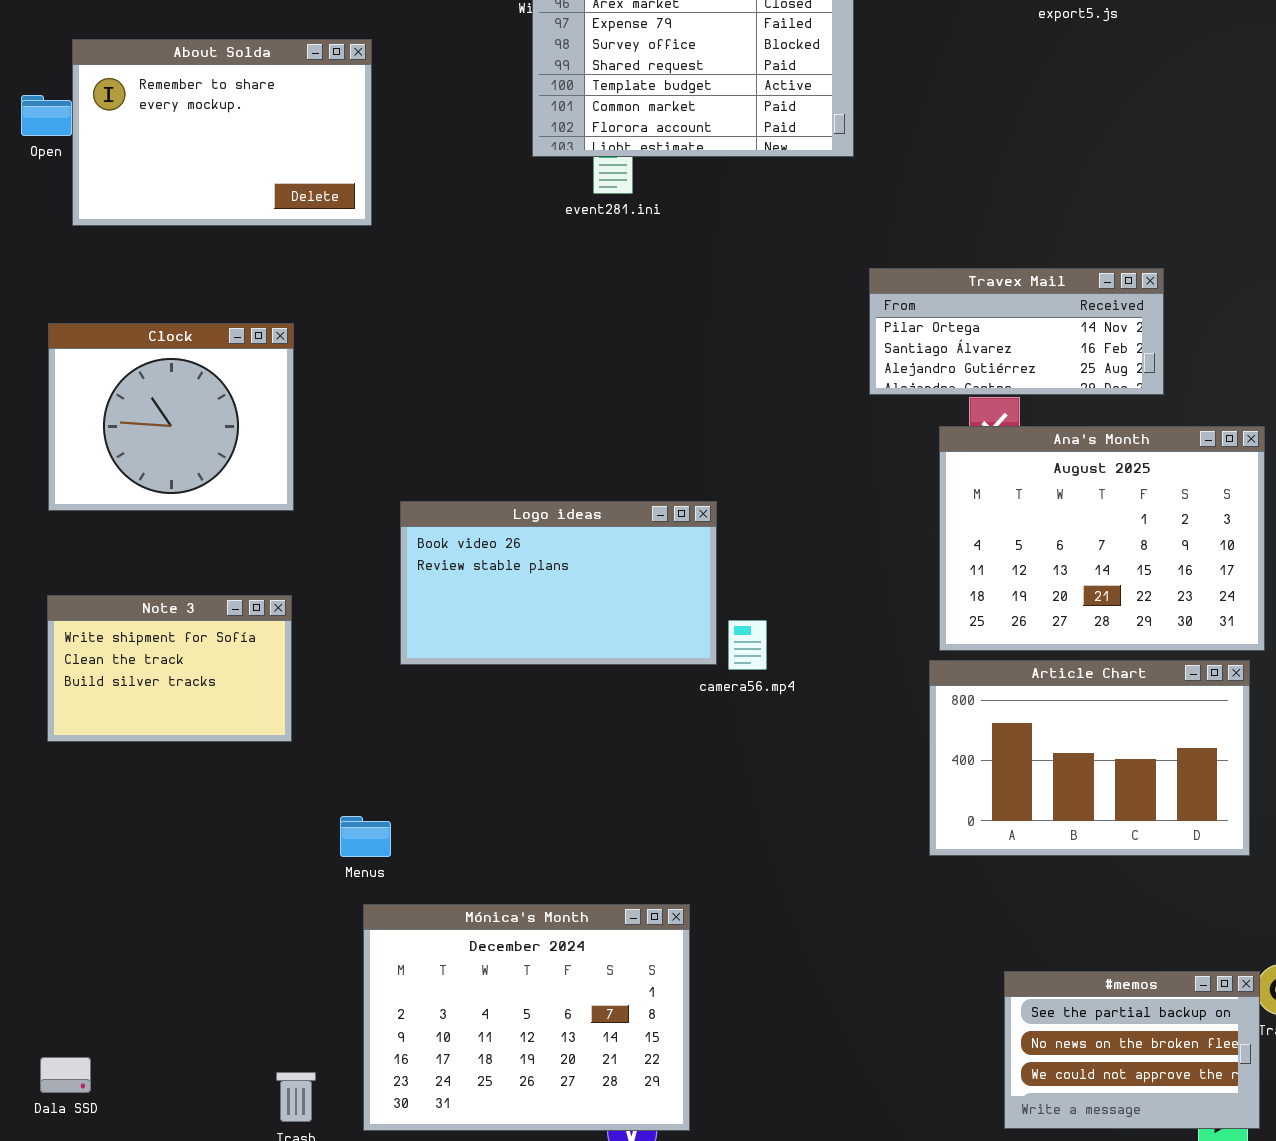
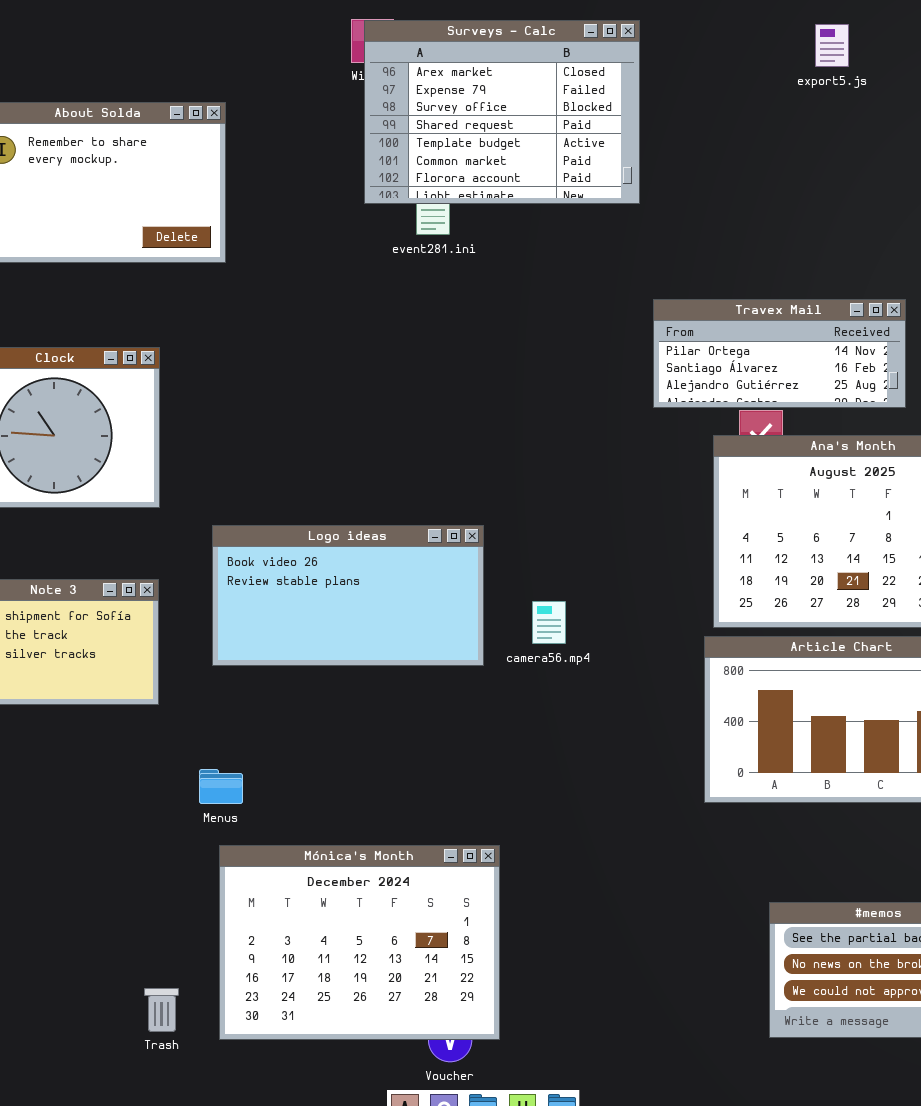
Logo ideas: [400,501,717,665] -> [212,525,484,666], moved

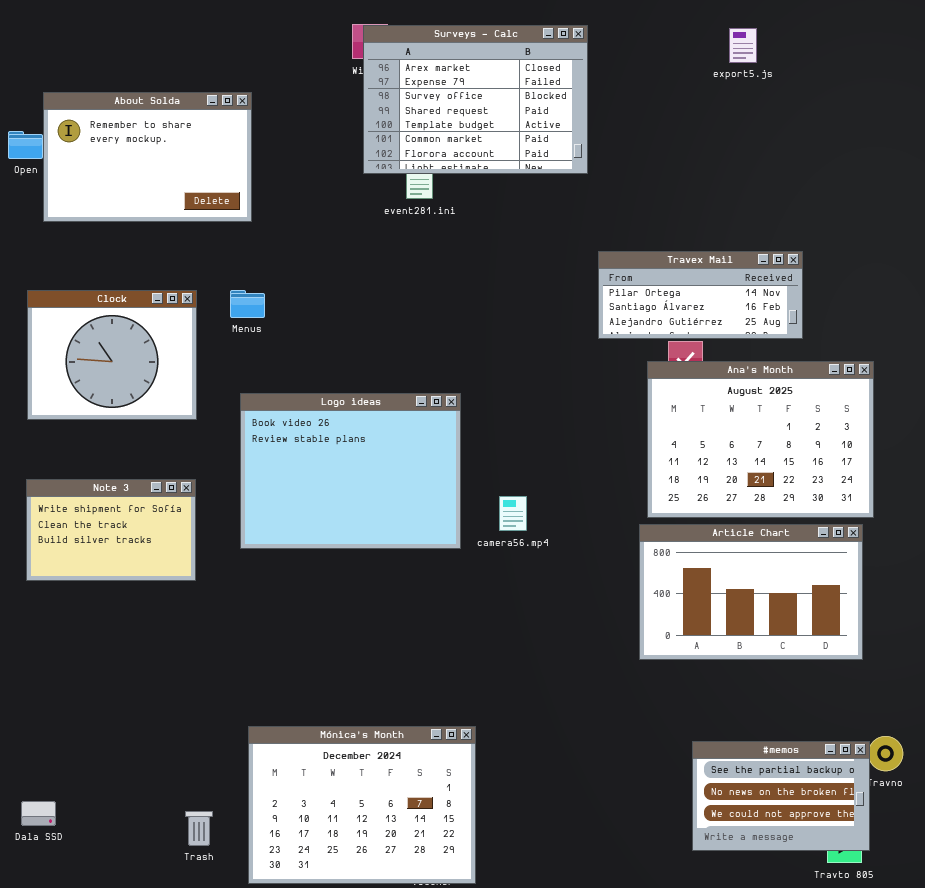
Logo ideas: [212,525,484,666] -> [240,393,461,549], resized
Menus: [199,769,243,804] -> [230,290,265,318], moved
Mónica's Month: [219,845,500,1040] -> [248,726,476,884], moved

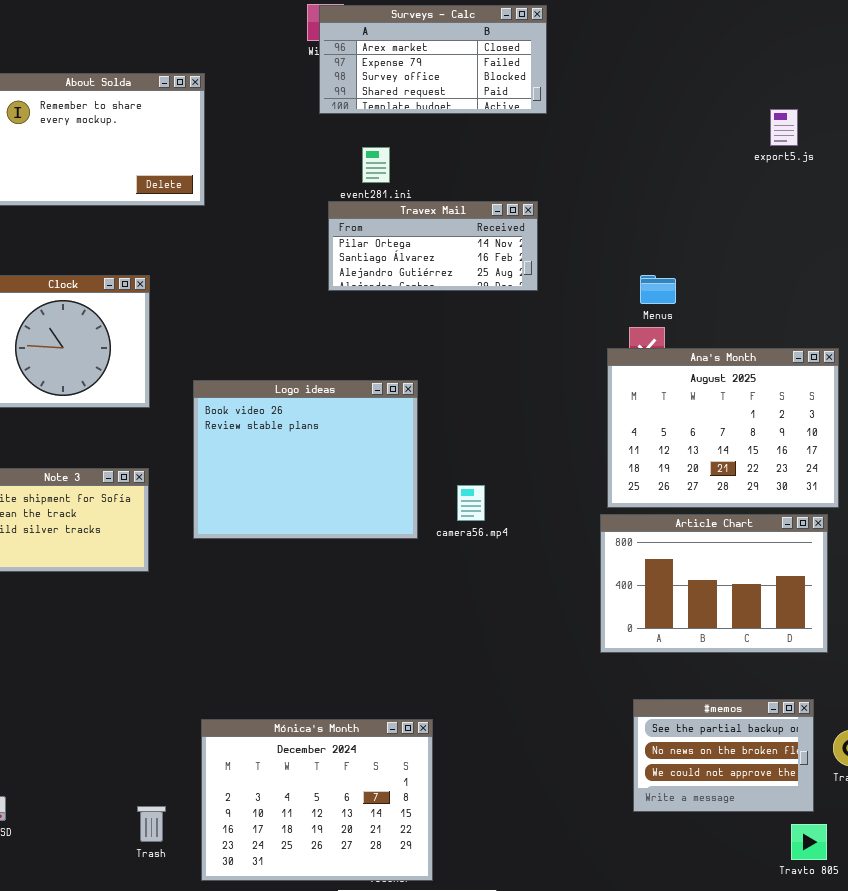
Surveys - Calc: [363,25,588,174] -> [319,5,547,114], resized
export5.js: [729,28,757,63] -> [770,109,798,146], moved
Travex Mail: [598,251,803,339] -> [328,201,538,291], moved
Menus: [230,290,265,318] -> [640,275,676,304], moved
#memos: [692,741,870,851] -> [633,699,814,812], moved

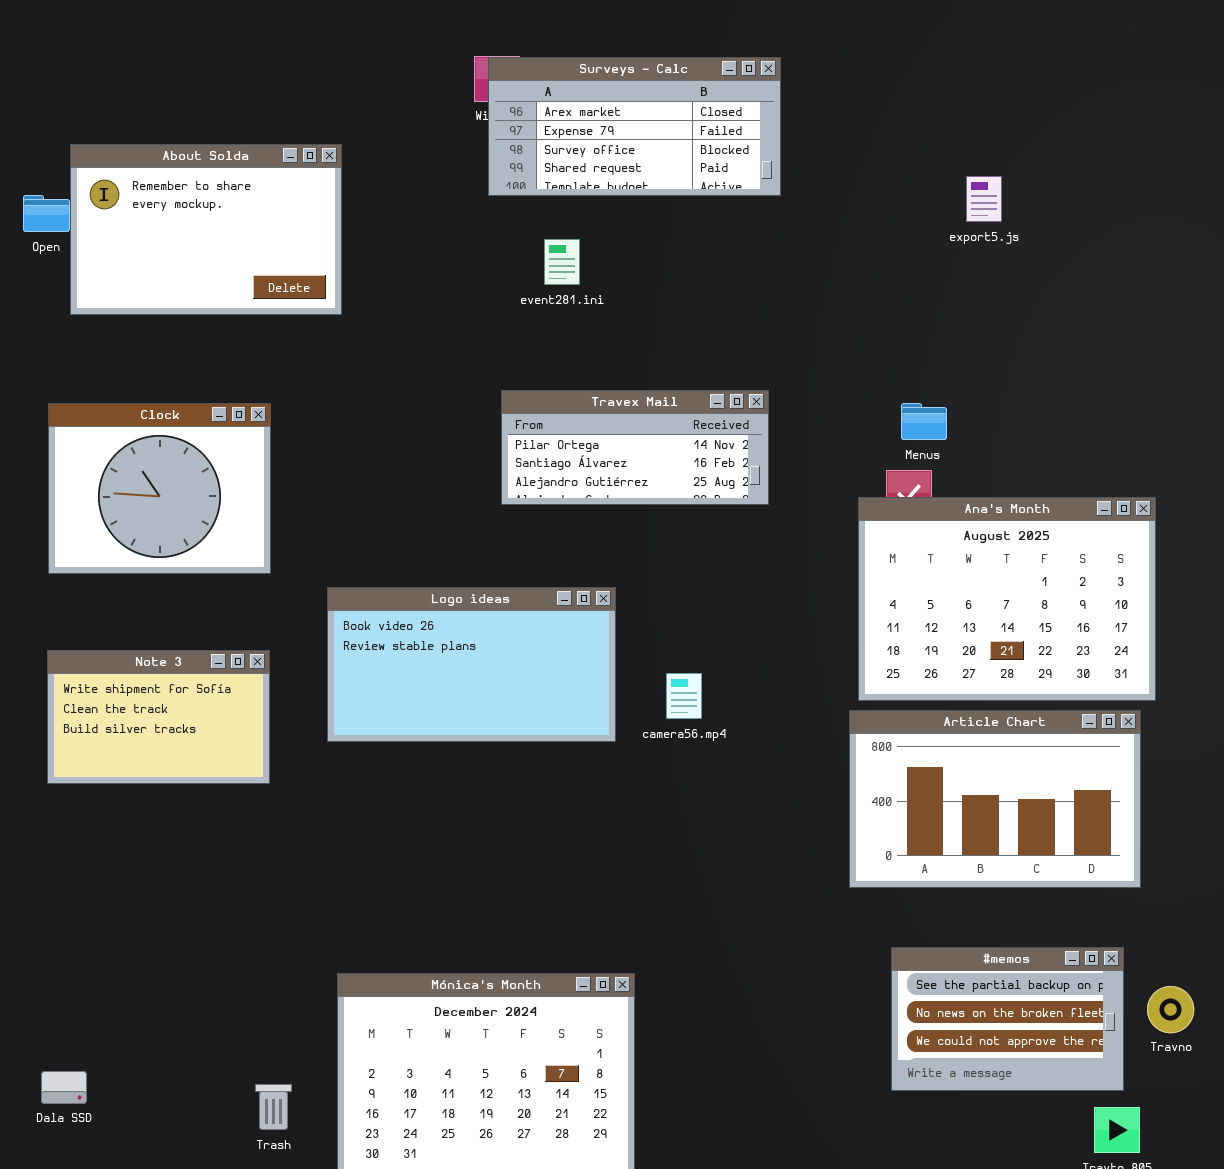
export5.js: [770,109,798,146] -> [966,176,1002,222], moved
Travex Mail: [328,201,538,291] -> [501,390,769,505], moved
Logo ideas: [193,380,418,539] -> [327,587,616,742], resized

